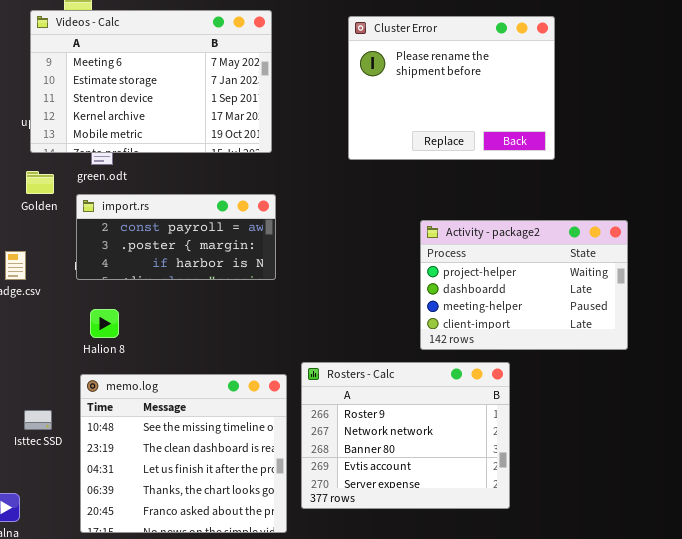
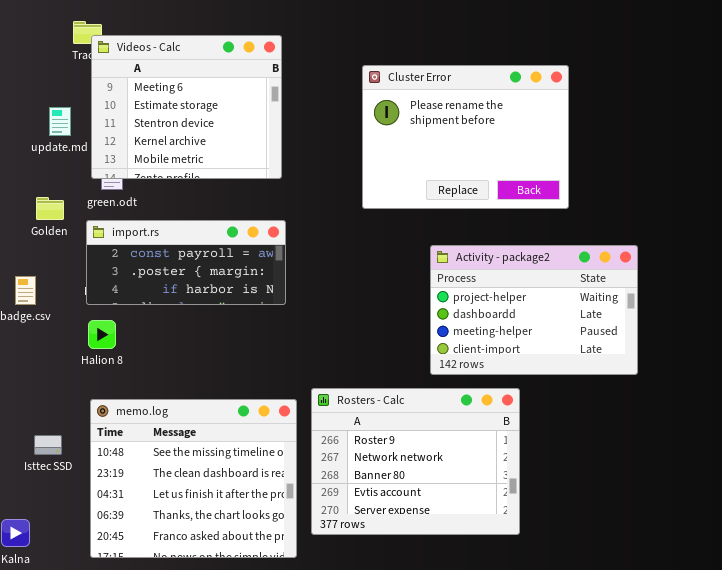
Videos - Calc: [30,10,272,153] -> [91,35,282,179], resized
Cluster Error: [348,16,555,160] -> [362,65,569,209], moved
Halion 8: [90,309,119,338] -> [88,320,116,349], moved

